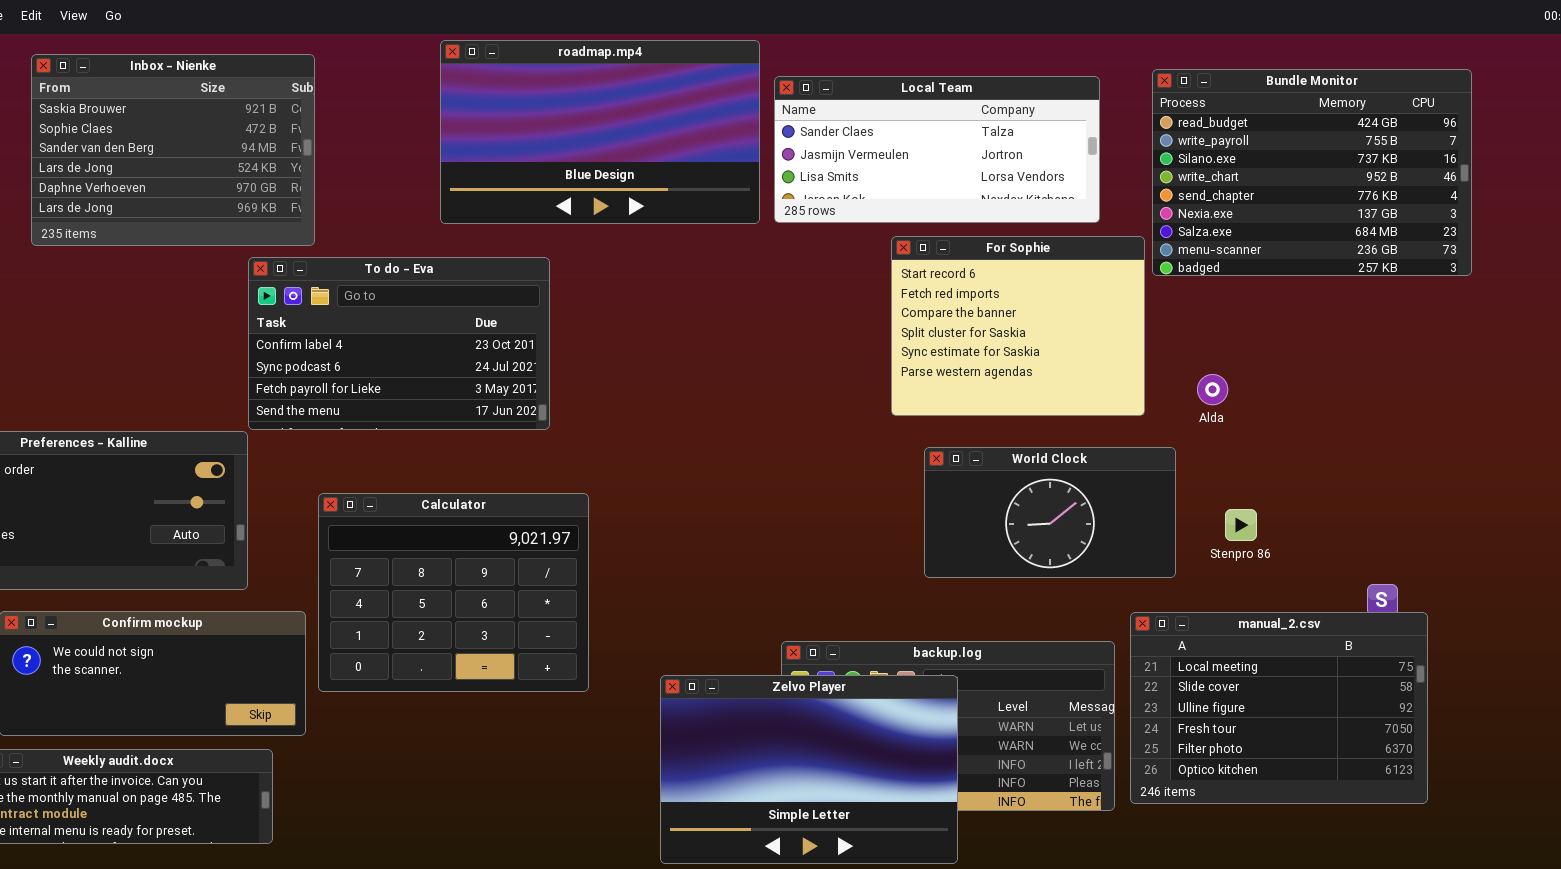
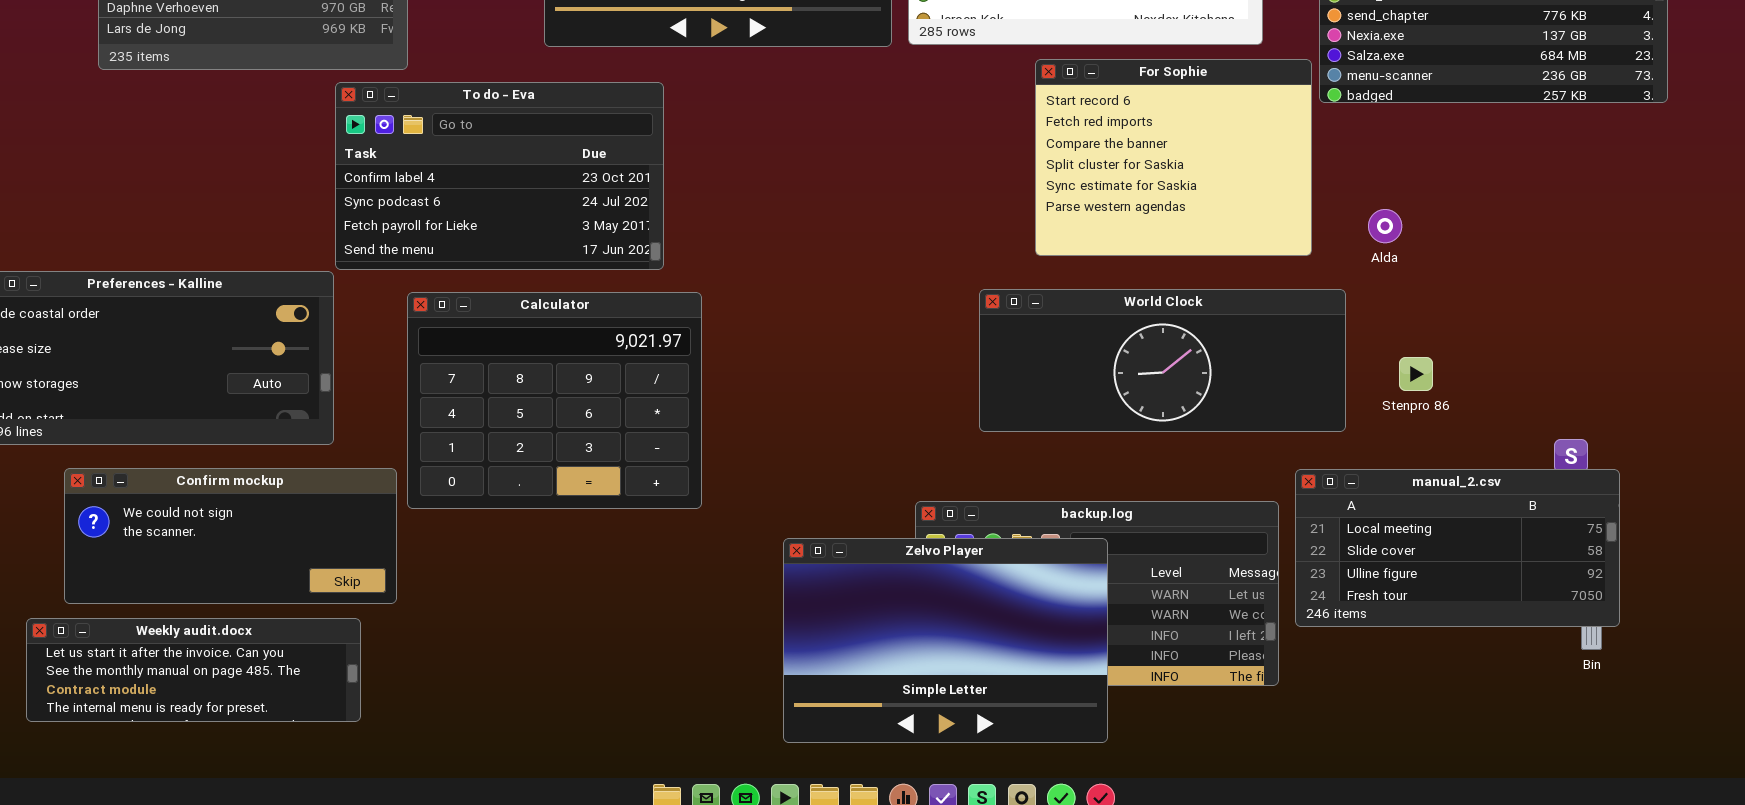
World Clock: [924,447,1176,578] -> [979,289,1346,432], resized
Calculator: [318,493,589,692] -> [407,292,702,509], moved
manual_2.csv: [1130,612,1428,804] -> [1295,469,1620,627], resized

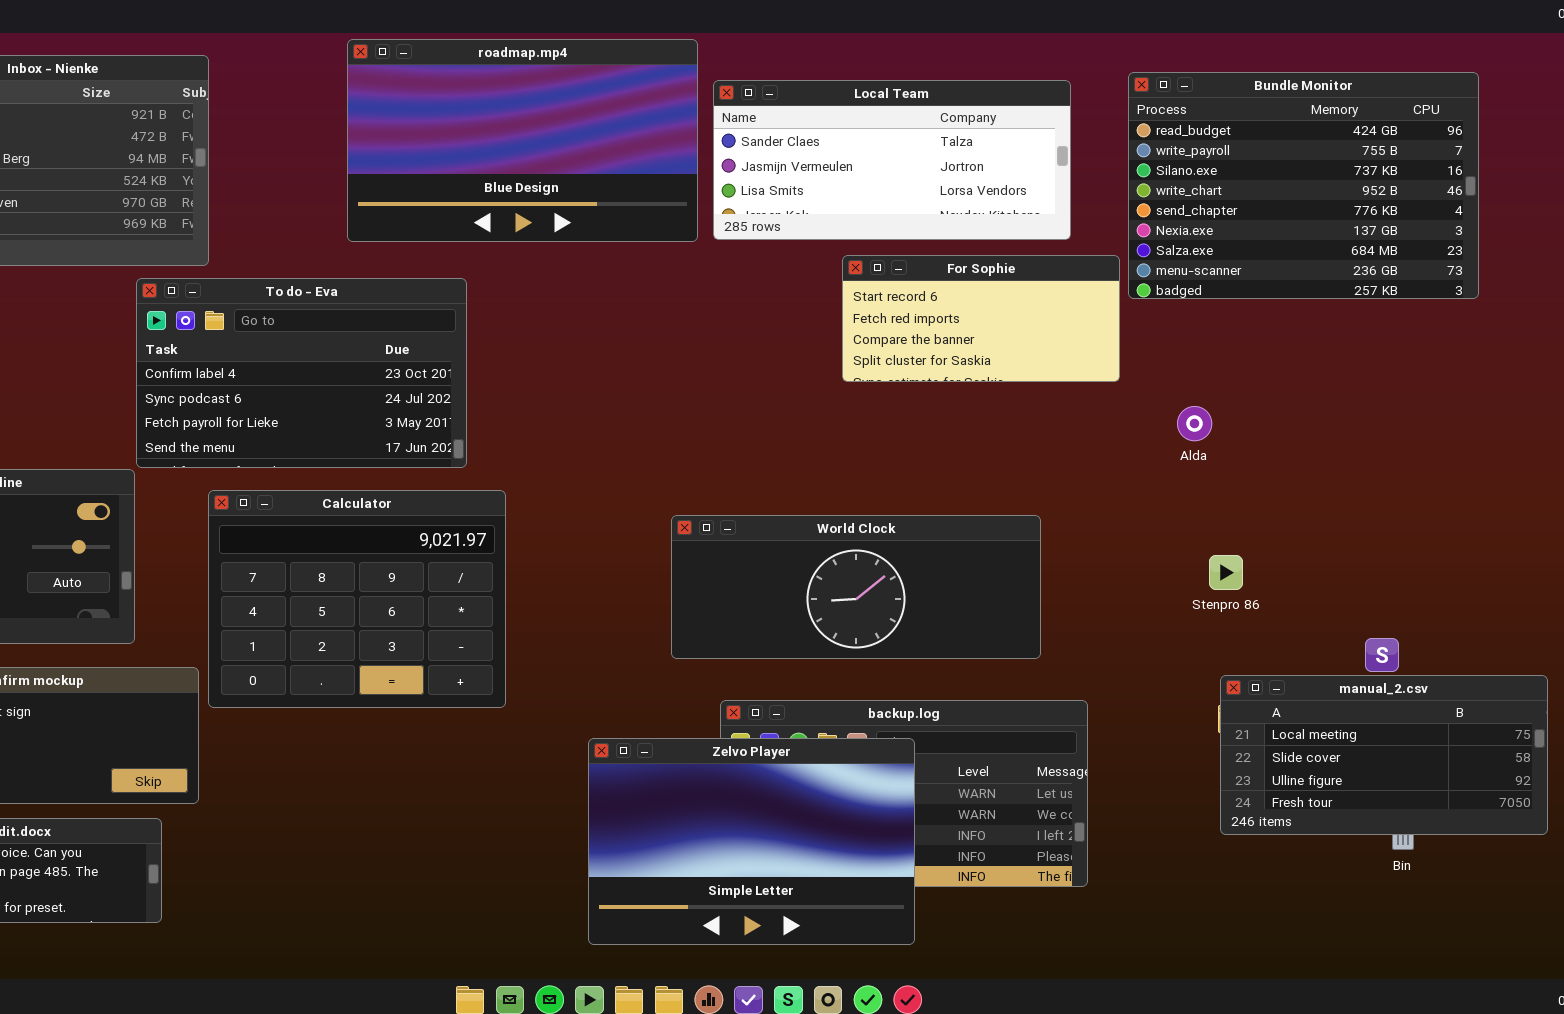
For Sophie: [1035,59,1312,256] -> [842,255,1120,382], resized
World Clock: [979,289,1346,432] -> [671,515,1041,659], moved
manual_2.csv: [1295,469,1620,627] -> [1220,675,1548,835], moved

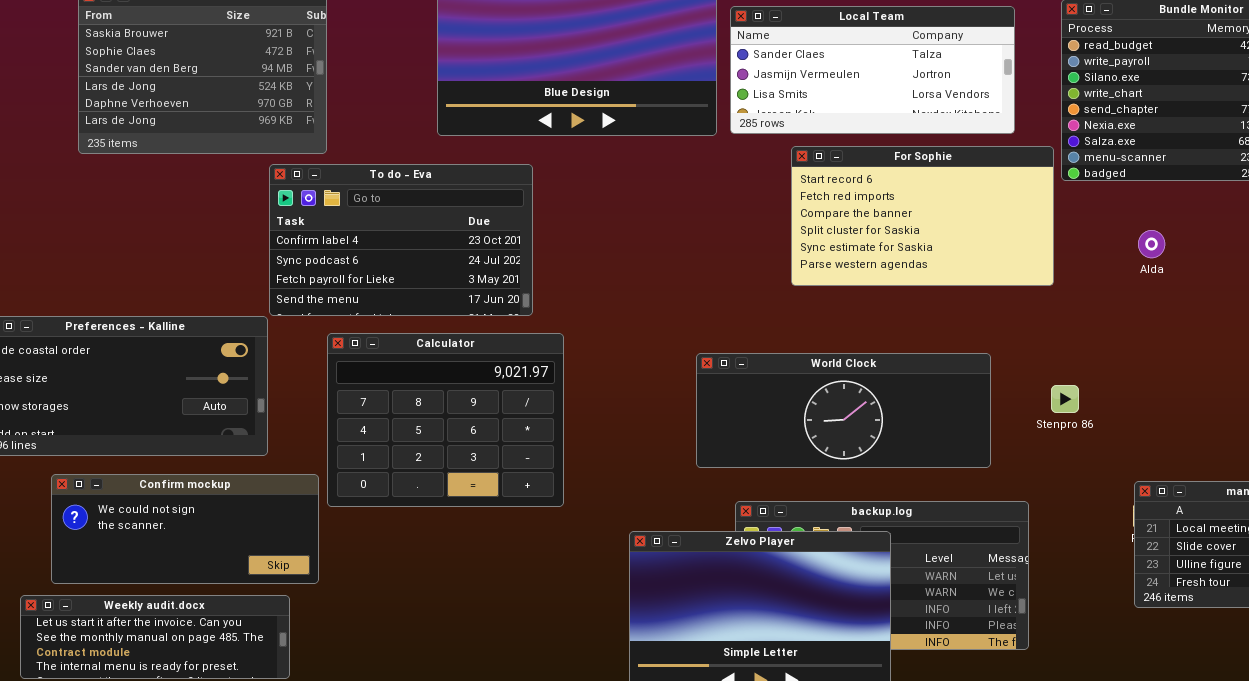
For Sophie: [842,255,1120,382] -> [791,146,1054,286], resized
Alda: [1177,406,1212,441] -> [1138,230,1165,258], moved
Stenpro 86: [1209,555,1243,590] -> [1051,385,1079,413], moved

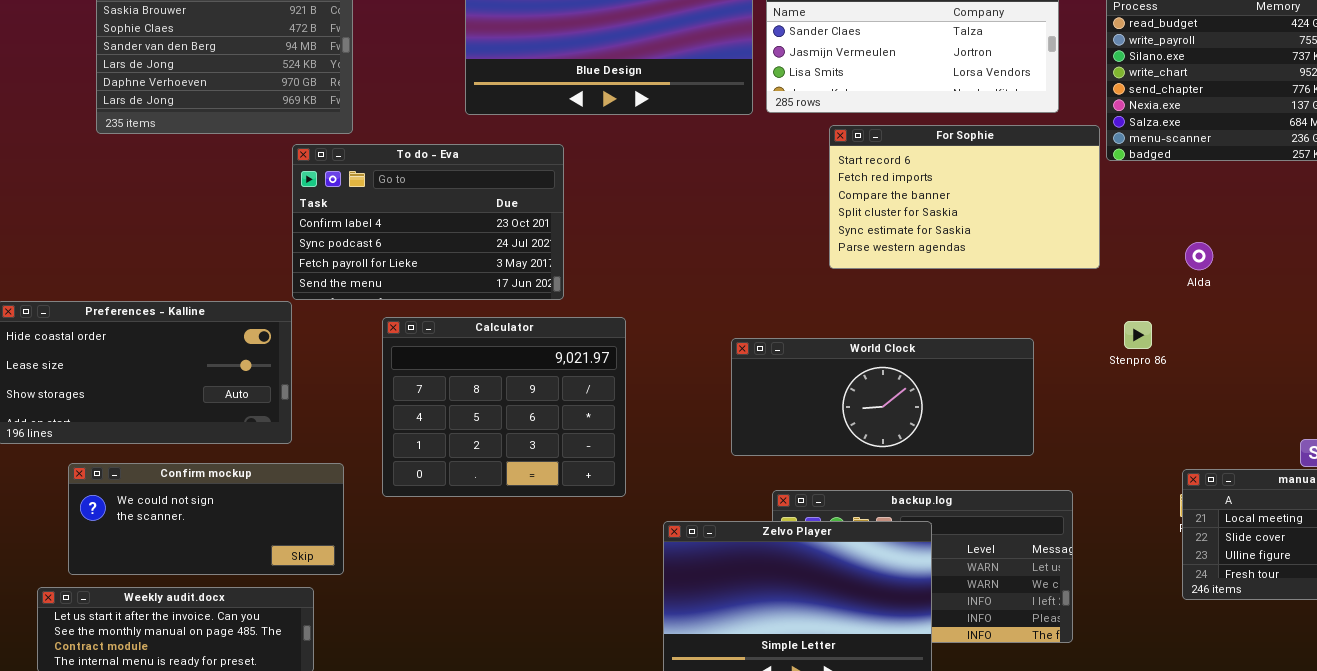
Alda: [1138,230,1165,258] -> [1185,242,1213,270], moved
Calculator: [327,333,564,507] -> [382,317,626,497], moved
Stenpro 86: [1051,385,1079,413] -> [1124,321,1152,349], moved

